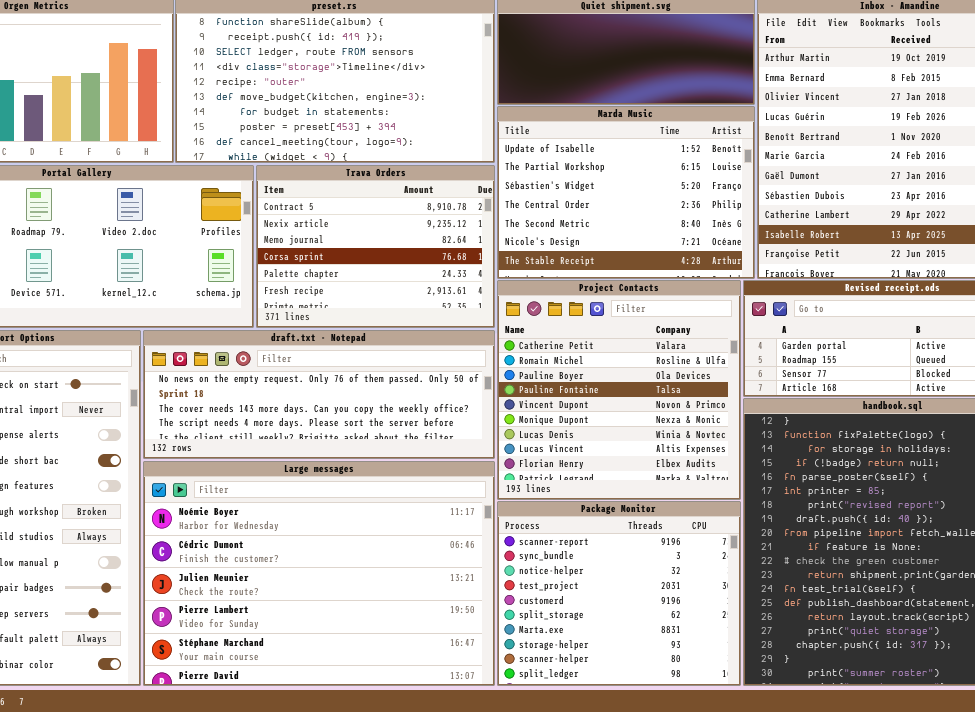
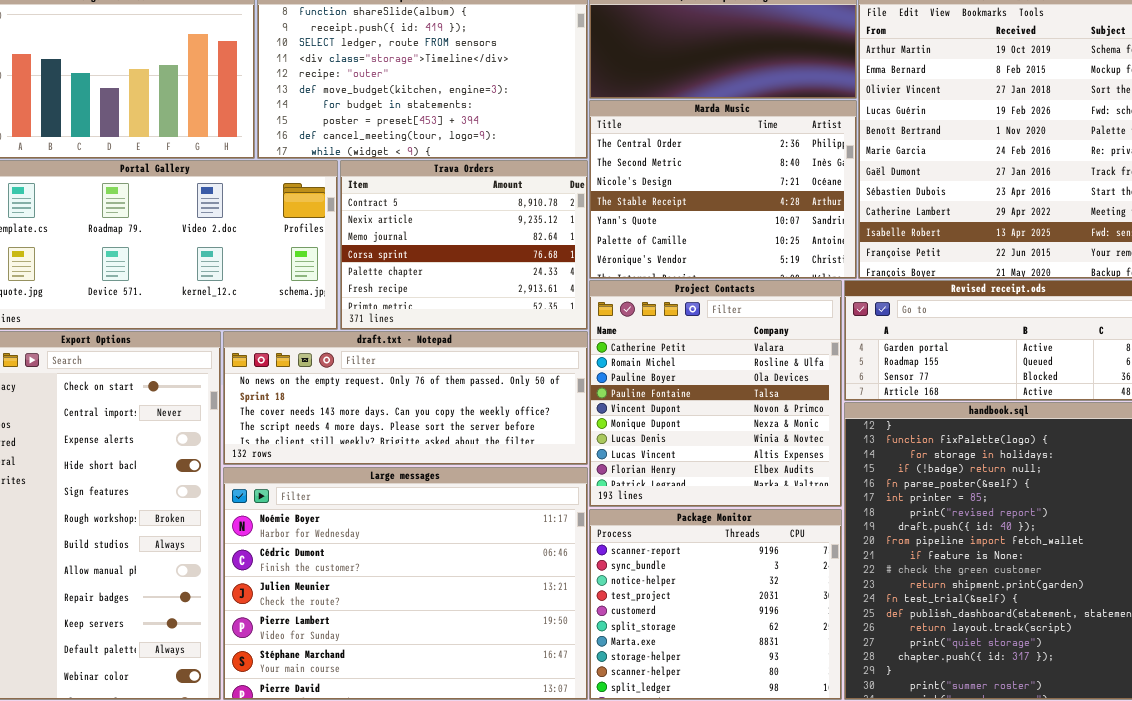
Marda Music: [497,106,755,279] -> [589,100,857,279], scrolled down 3 rows

